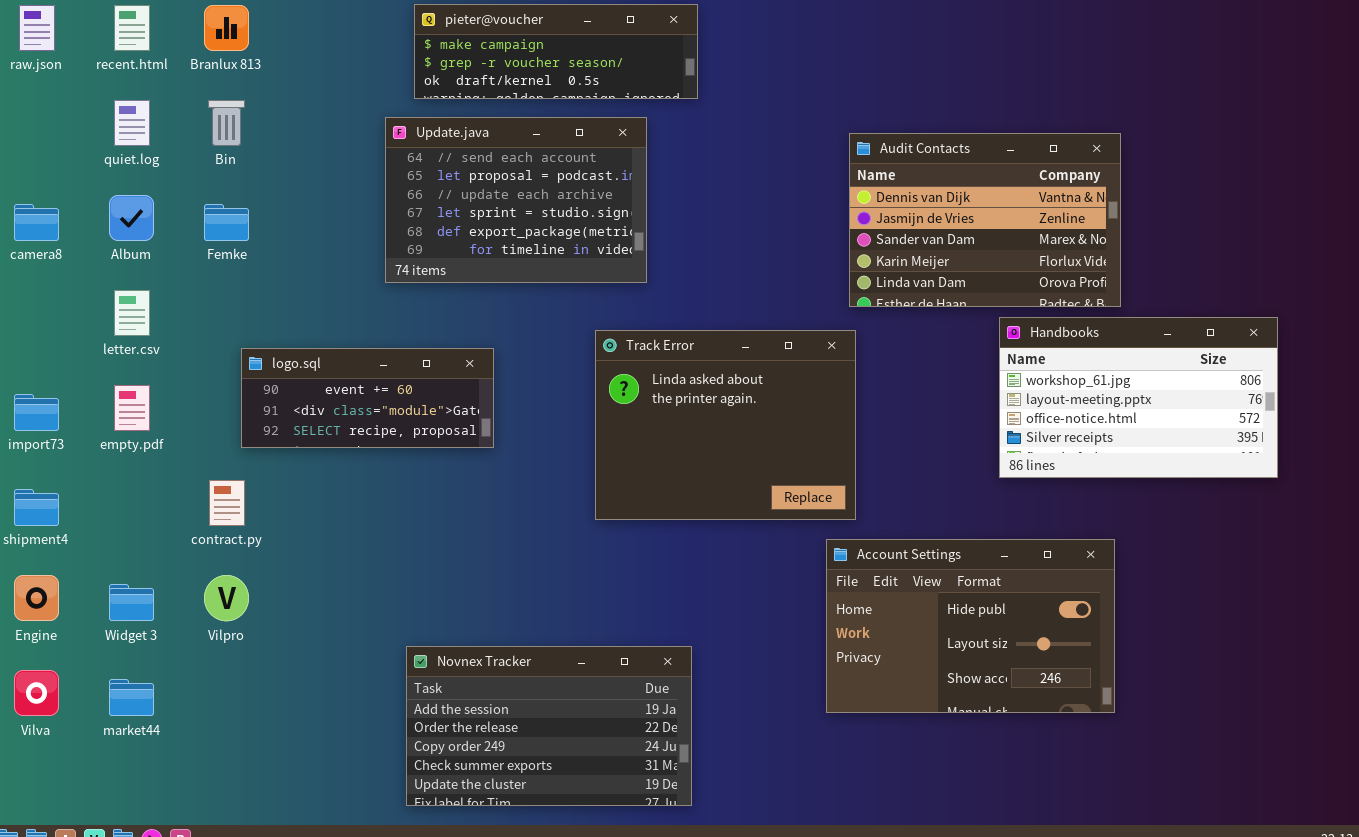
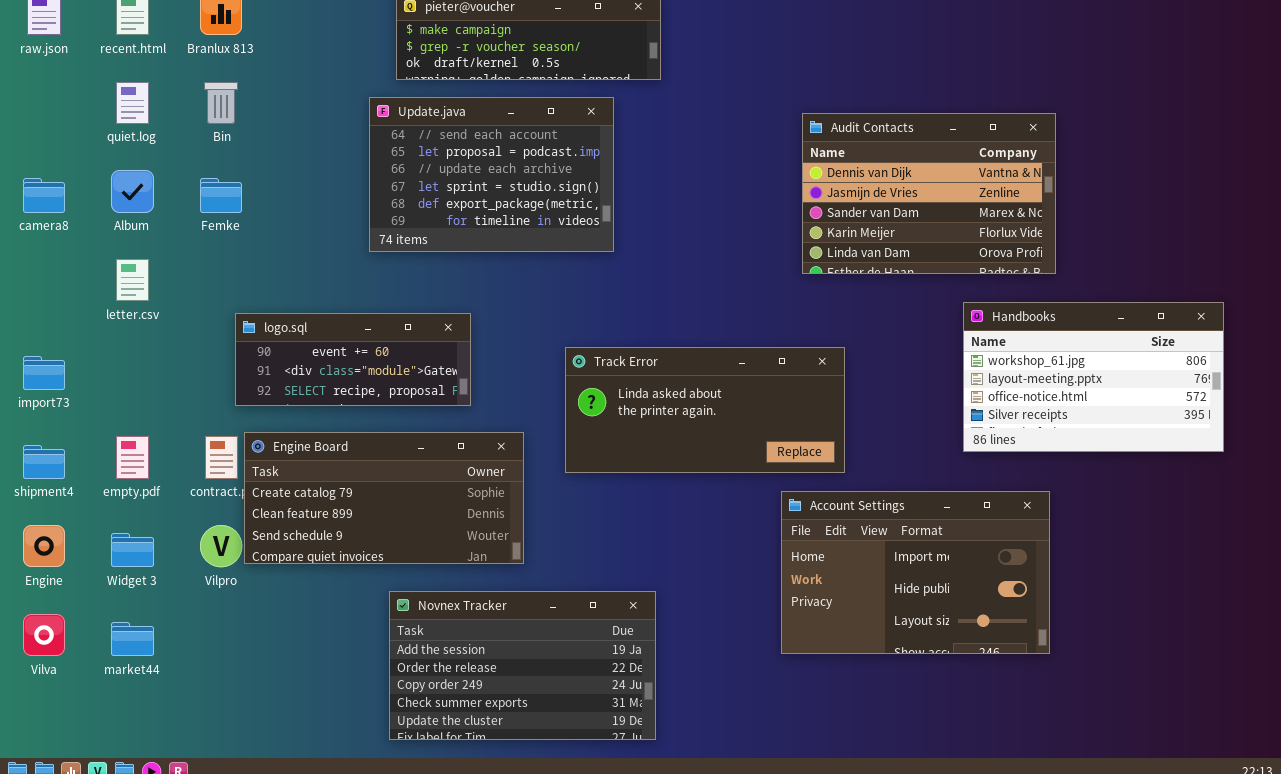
Handbooks: [999,317,1278,478] -> [963,302,1224,452], moved
Track Error: [595,330,856,520] -> [565,347,845,473], resized
empty.pdf: [114,385,150,431] -> [116,436,149,479], moved
Engine Board: none -> [244,432,524,564], opened
Account Settings: [826,539,1115,713] -> [781,491,1050,654], scrolled up 1 row

